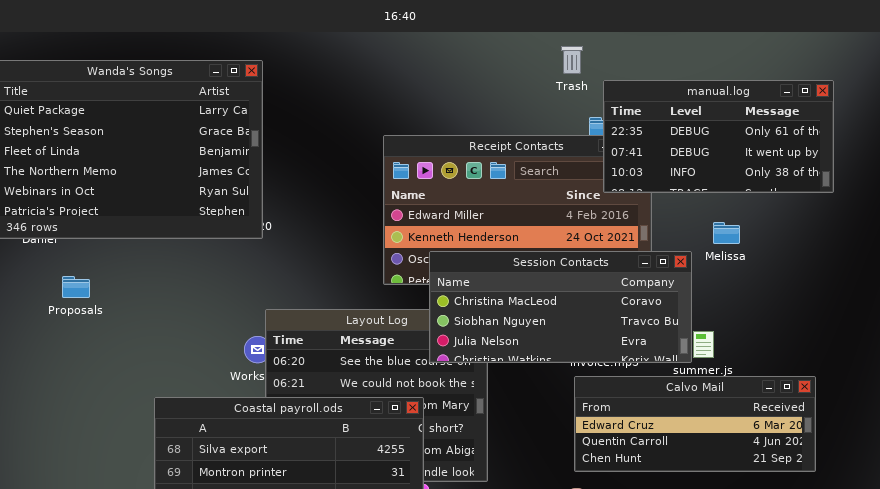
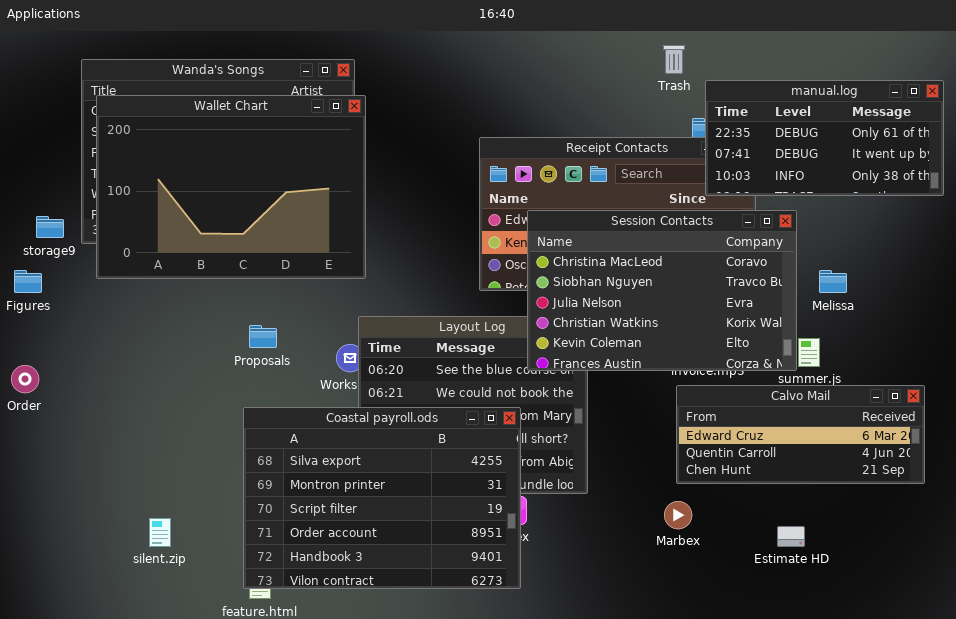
Wallet Chart: none -> [96,95,366,279], opened
Melissa: [713,222,740,244] -> [819,270,847,293], moved
Session Contacts: [429,251,692,363] -> [527,210,797,371], resized
Proposals: [62,276,90,298] -> [249,325,277,348], moved

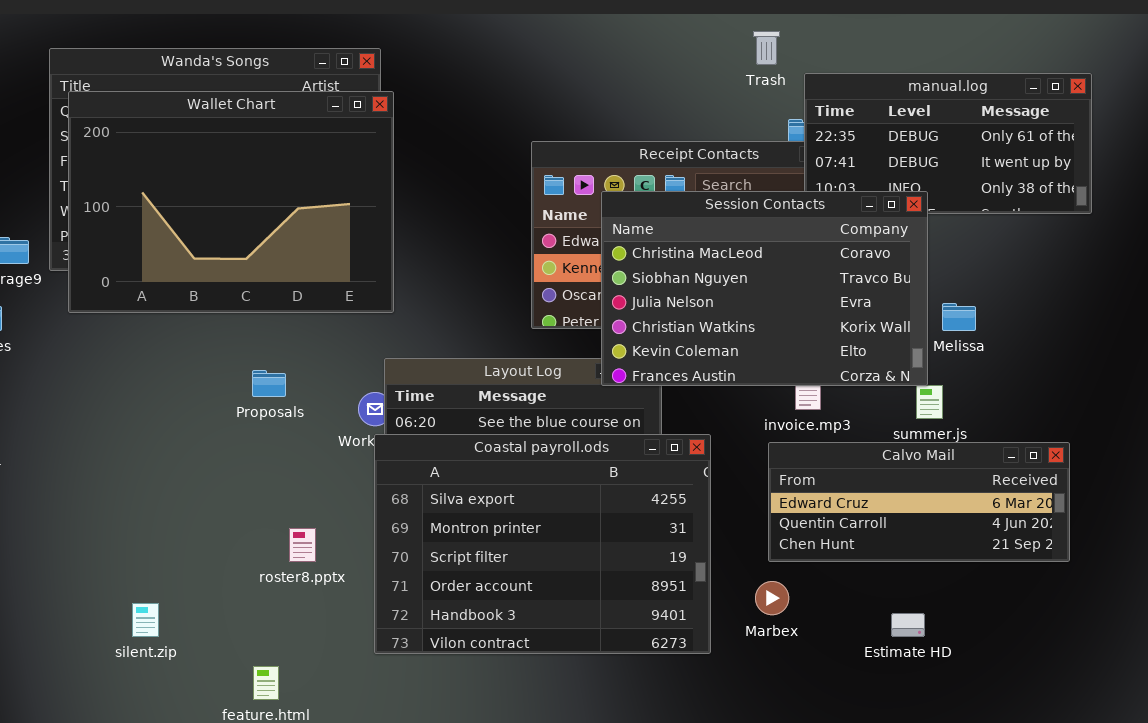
Session Contacts: [527,210,797,371] -> [601,191,928,386], moved
Coastal payroll.ods: [243,407,521,589] -> [374,434,711,654], moved

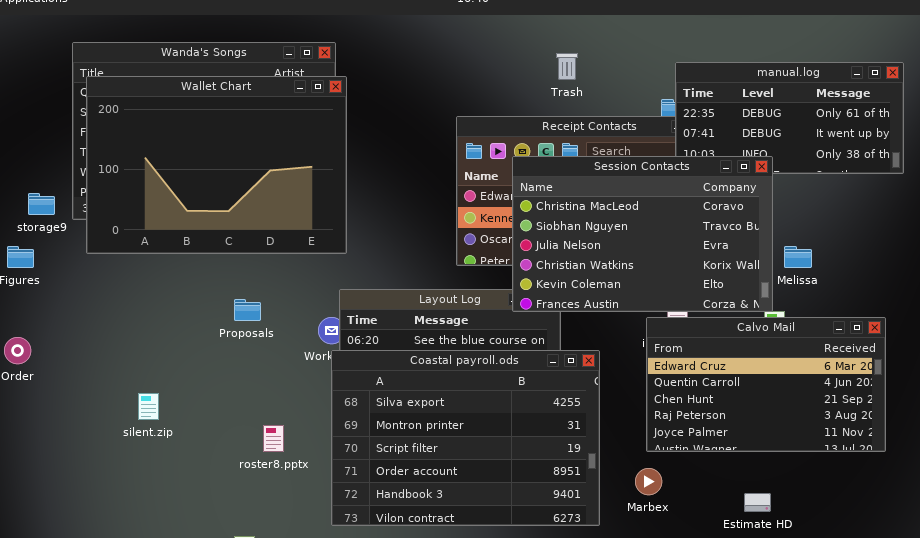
Trash: [753,31,780,65] -> [556,53,578,80], moved
Calvo Mail: [768,442,1070,562] -> [646,317,886,452], resized
silent.zip: [132,603,159,637] -> [138,393,159,420], moved

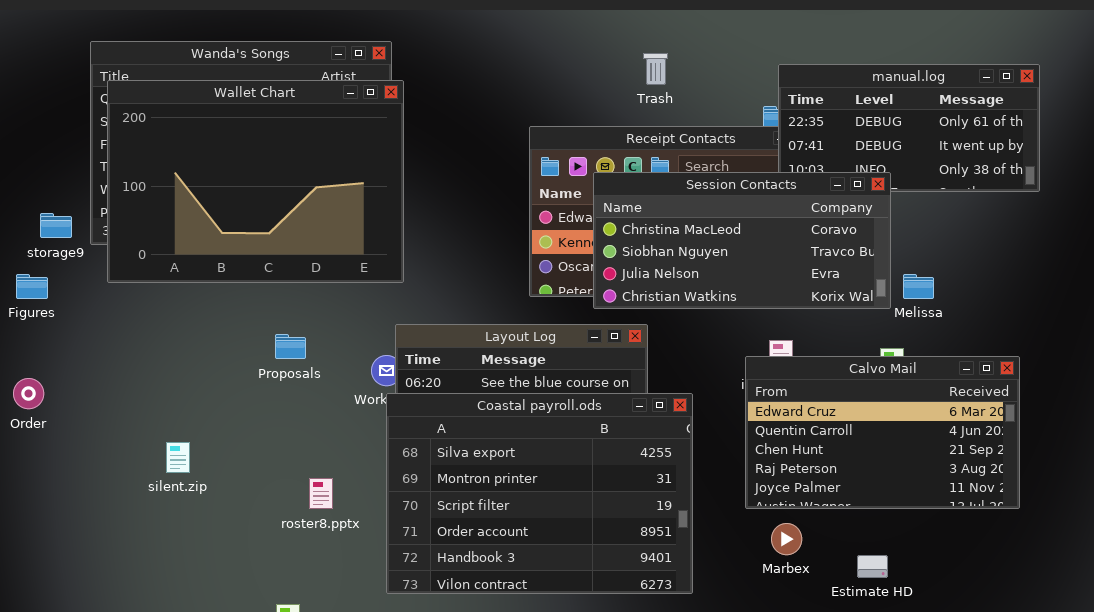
Session Contacts: [512,156,773,312] -> [593,172,891,309], resized
Marbex: [635,468,662,495] -> [771,523,802,555], moved

